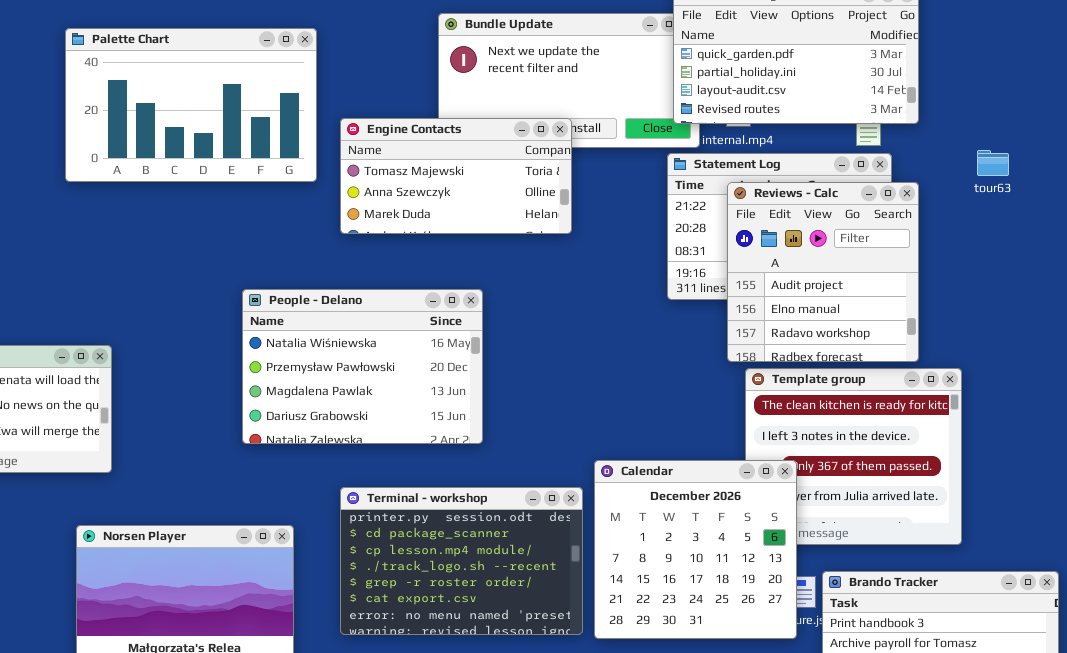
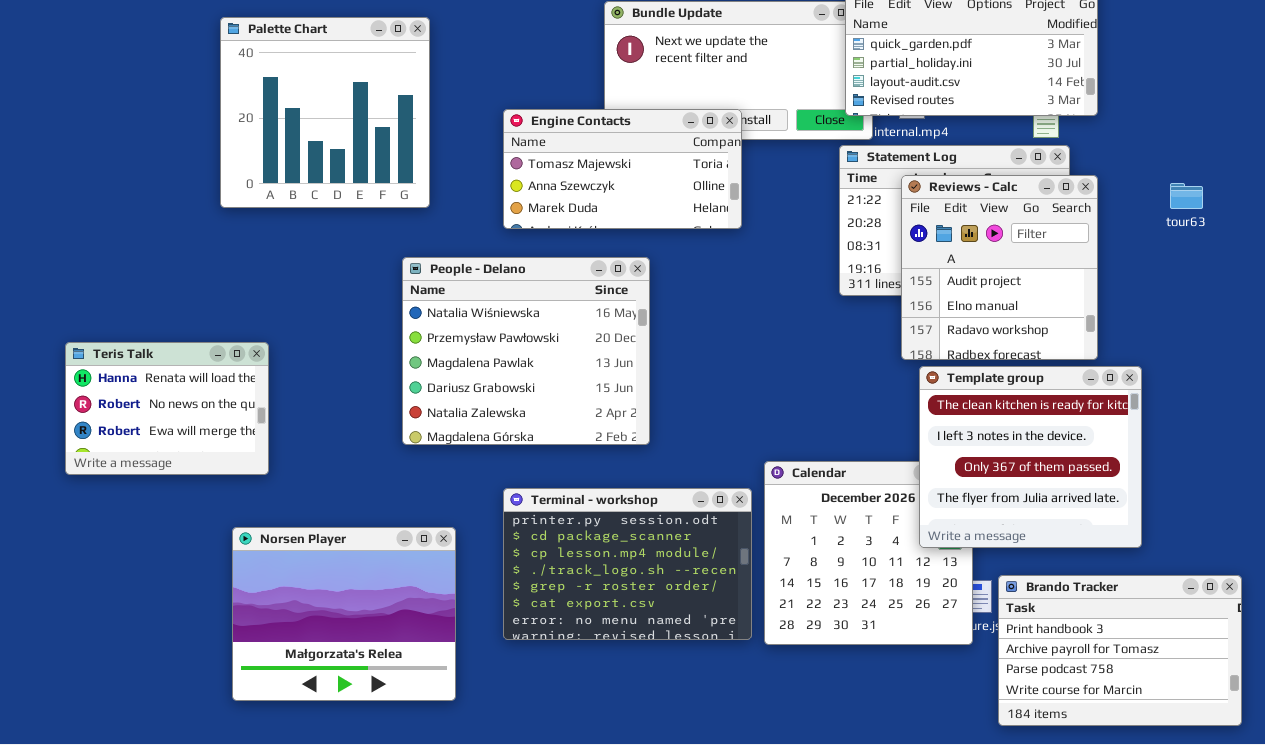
Palette Chart: [65,28,317,182] -> [220,17,430,208], resized
tour63: [977,150,1009,176] -> [1170,183,1203,209], moved
People - Delano: [242,289,483,444] -> [402,257,650,445], resized
Template group: [745,368,962,545] -> [919,366,1142,548], raised

